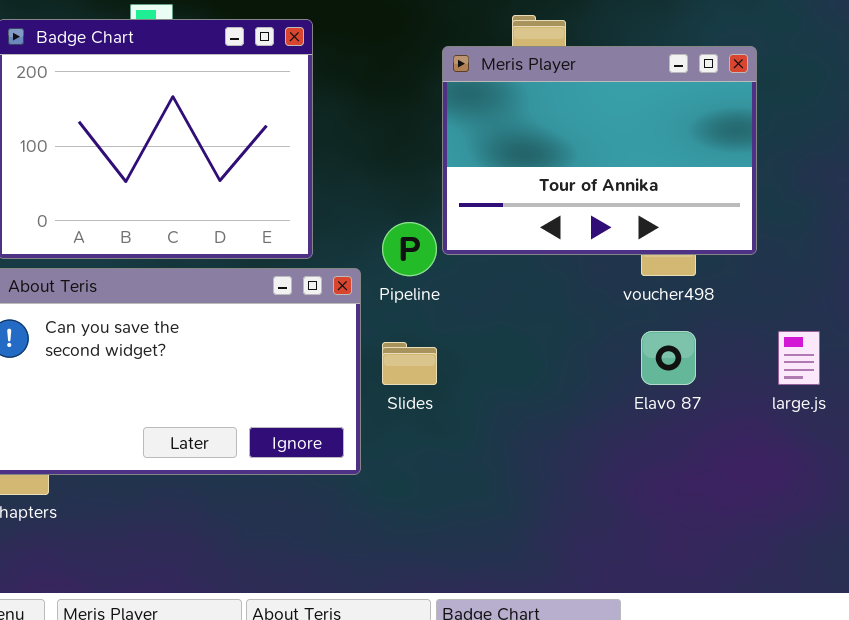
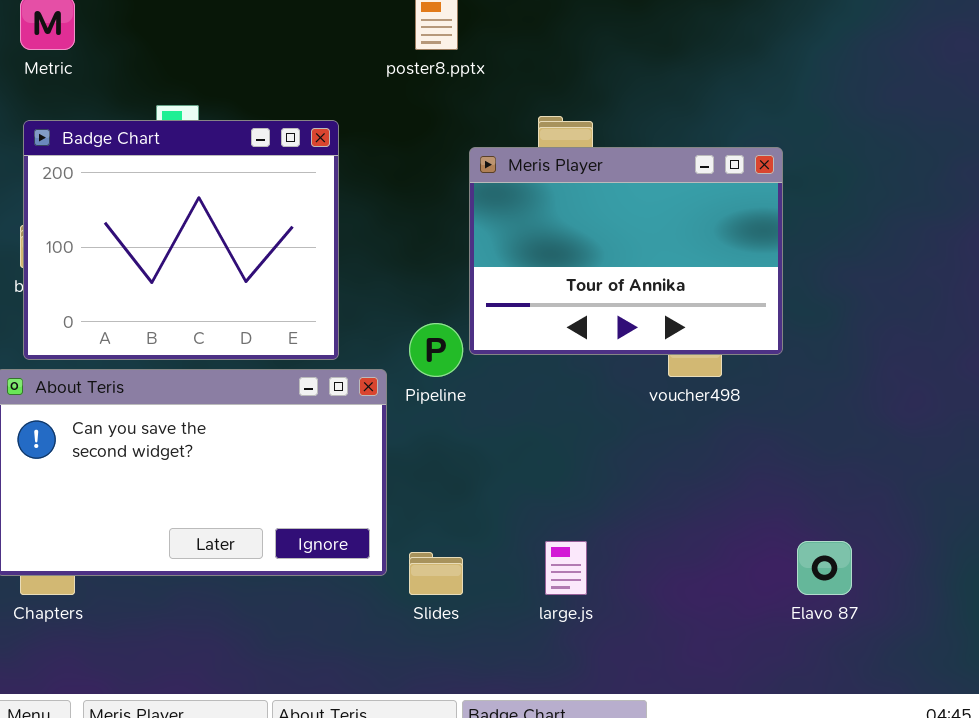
Elavo 87: [641,331,696,385] -> [797,541,852,595], moved
large.js: [778,331,820,385] -> [545,541,587,595], moved
Slides: [382,342,437,385] -> [409,552,463,595], moved

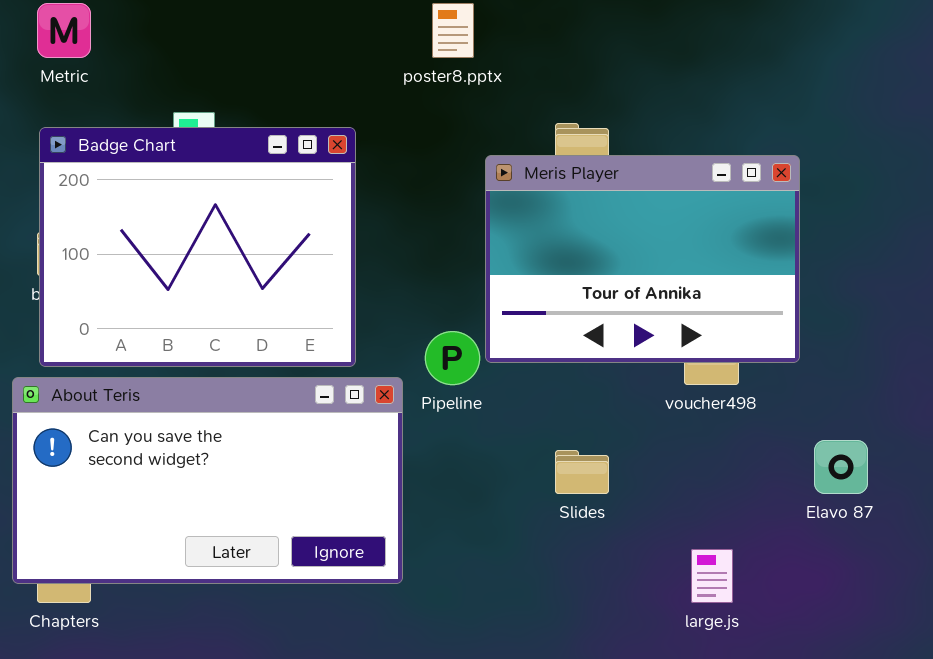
large.js: [545,541,587,595] -> [691,549,733,603], moved
Elavo 87: [797,541,852,595] -> [814,440,868,494], moved
Slides: [409,552,463,595] -> [555,450,609,494], moved

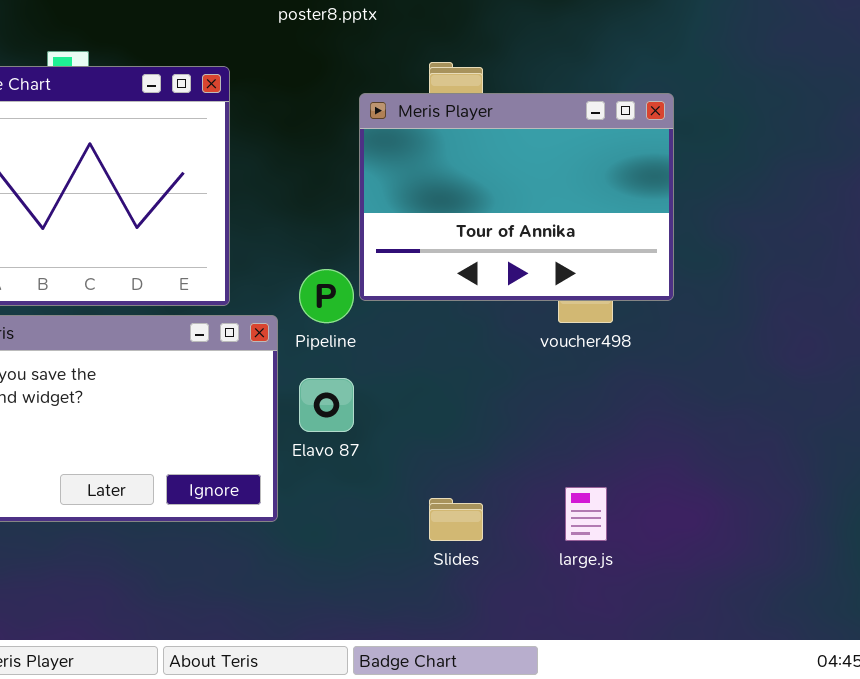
Elavo 87: [814,440,868,494] -> [299,378,354,432], moved
Slides: [555,450,609,494] -> [429,498,483,541], moved

